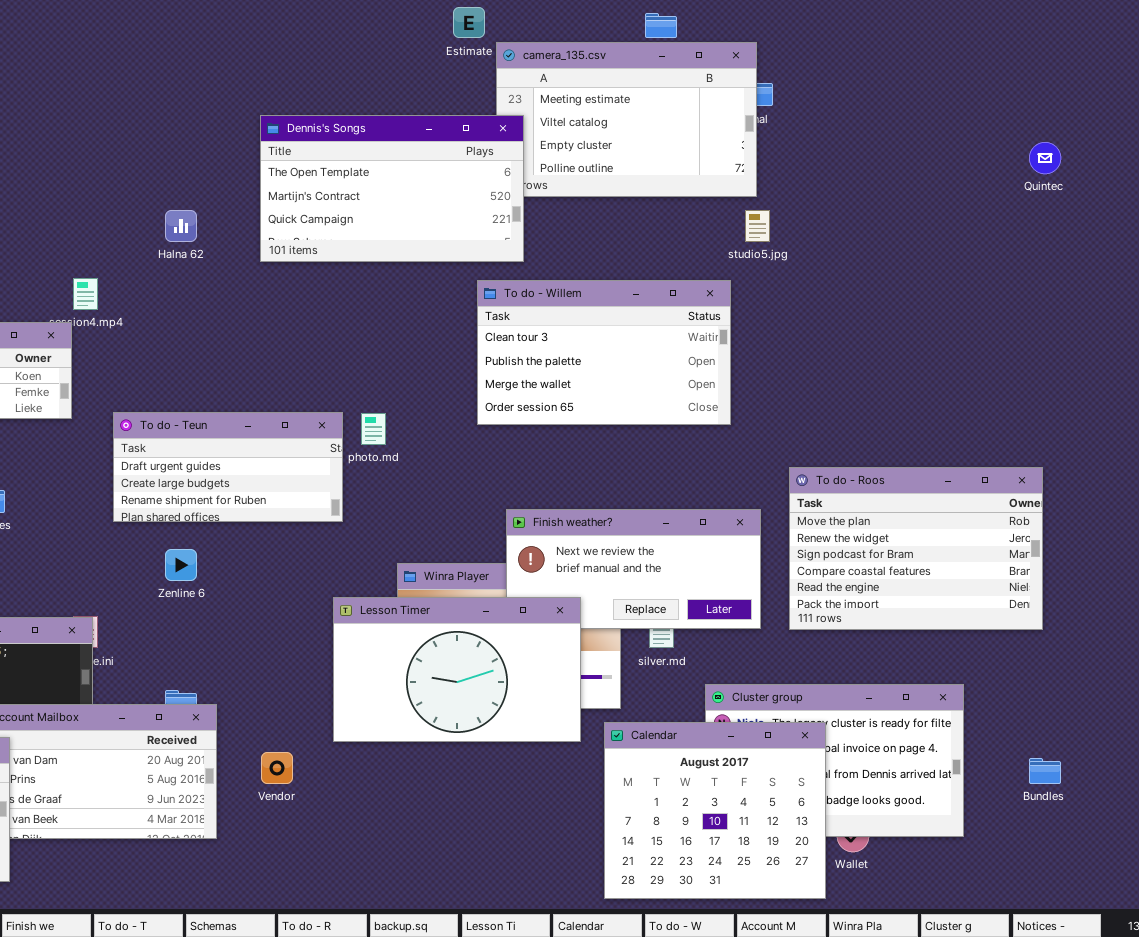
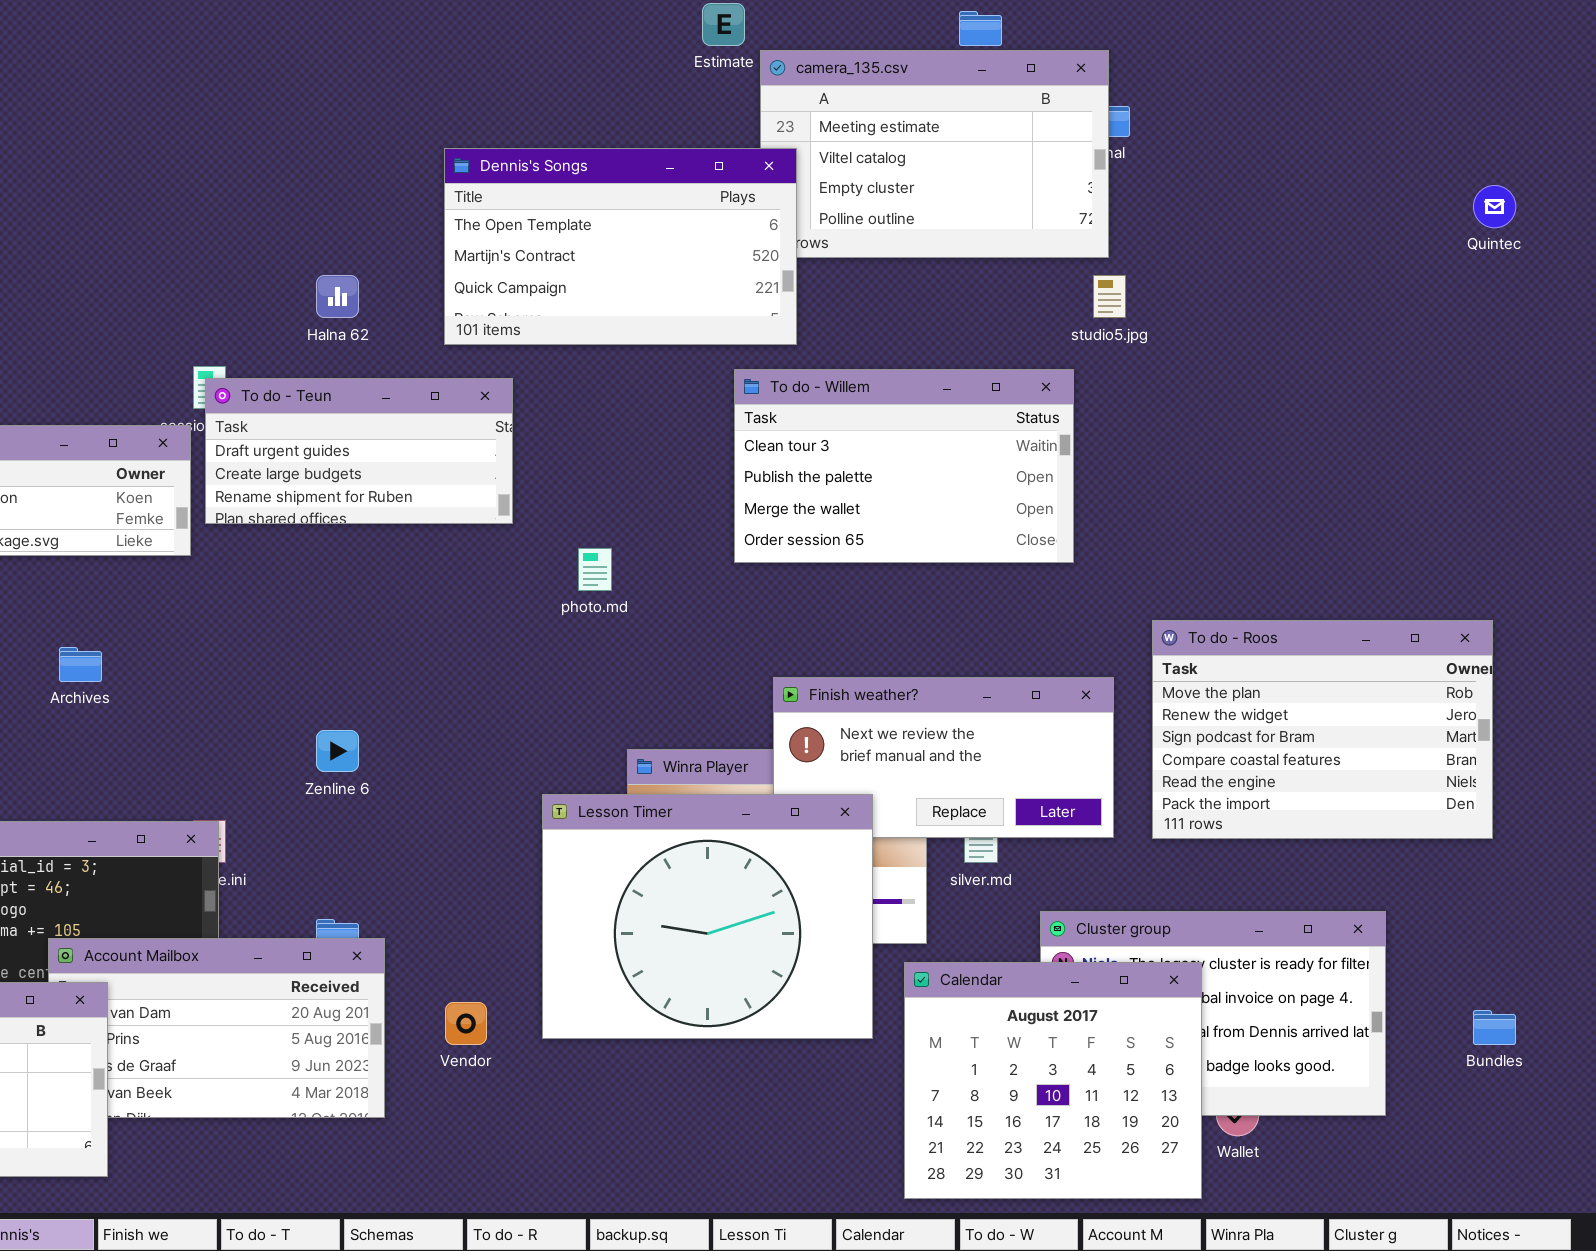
To do - Teun: [113,412,343,522] -> [205,378,513,524], moved
Lesson Timer: [333,597,581,742] -> [542,794,873,1039], resized

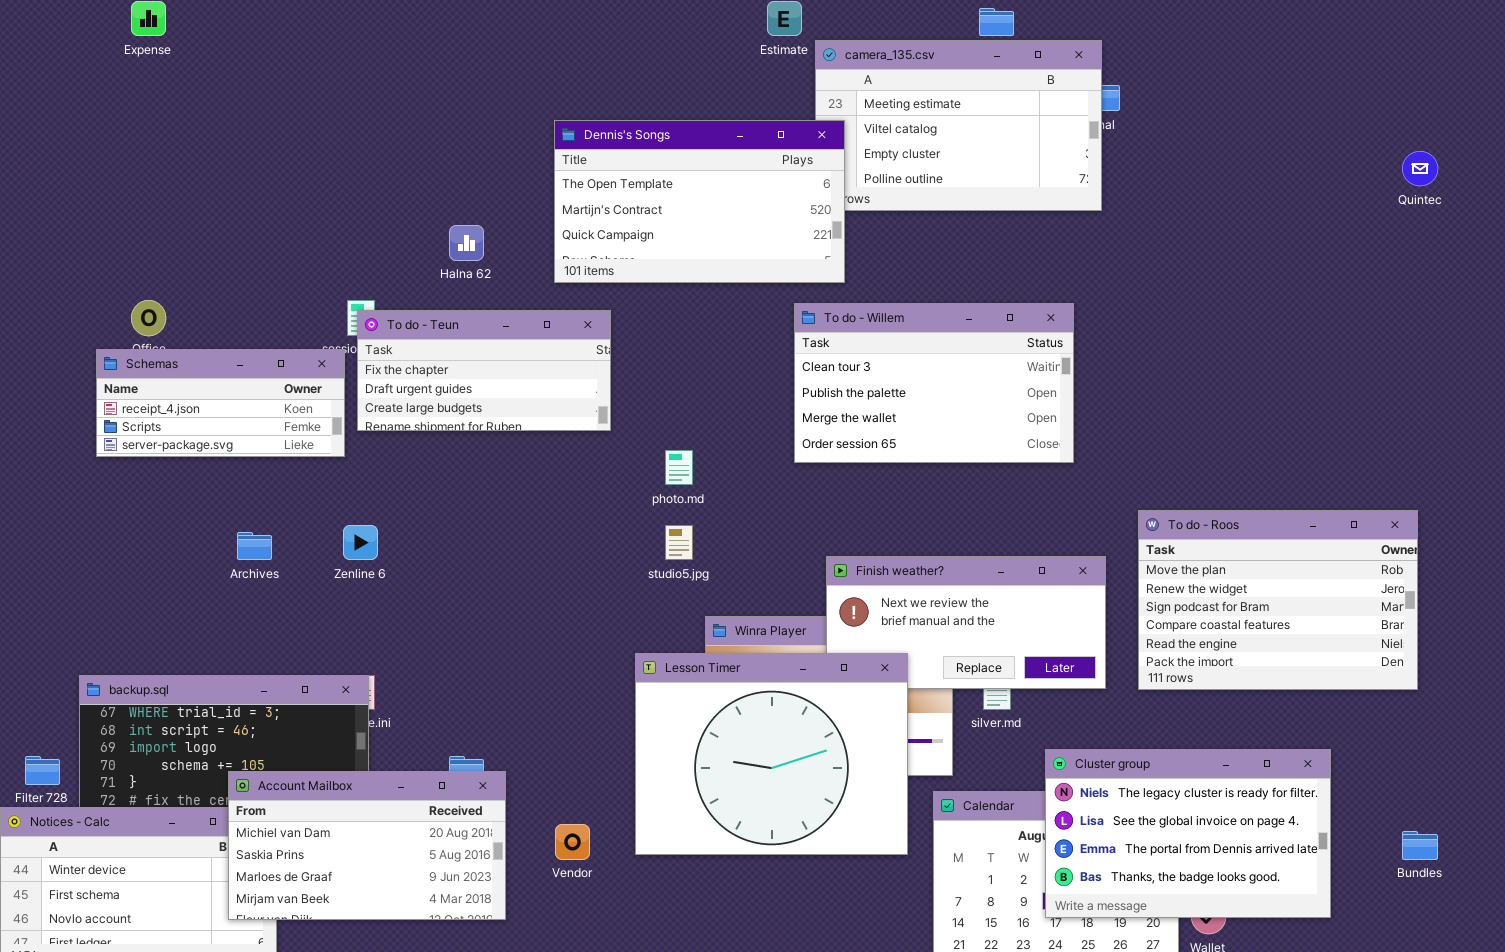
studio5.jpg: [1093,275,1126,318] -> [665,525,693,560], moved
To do - Teun: [205,378,513,524] -> [357,310,611,431], scrolled up 1 row
Zenline 6: [316,730,359,772] -> [343,525,378,560], moved
Cluster group: [1040,911,1386,1116] -> [1045,749,1331,918], raised
Account Mailbox: [48,938,385,1118] -> [228,771,506,920], raised

